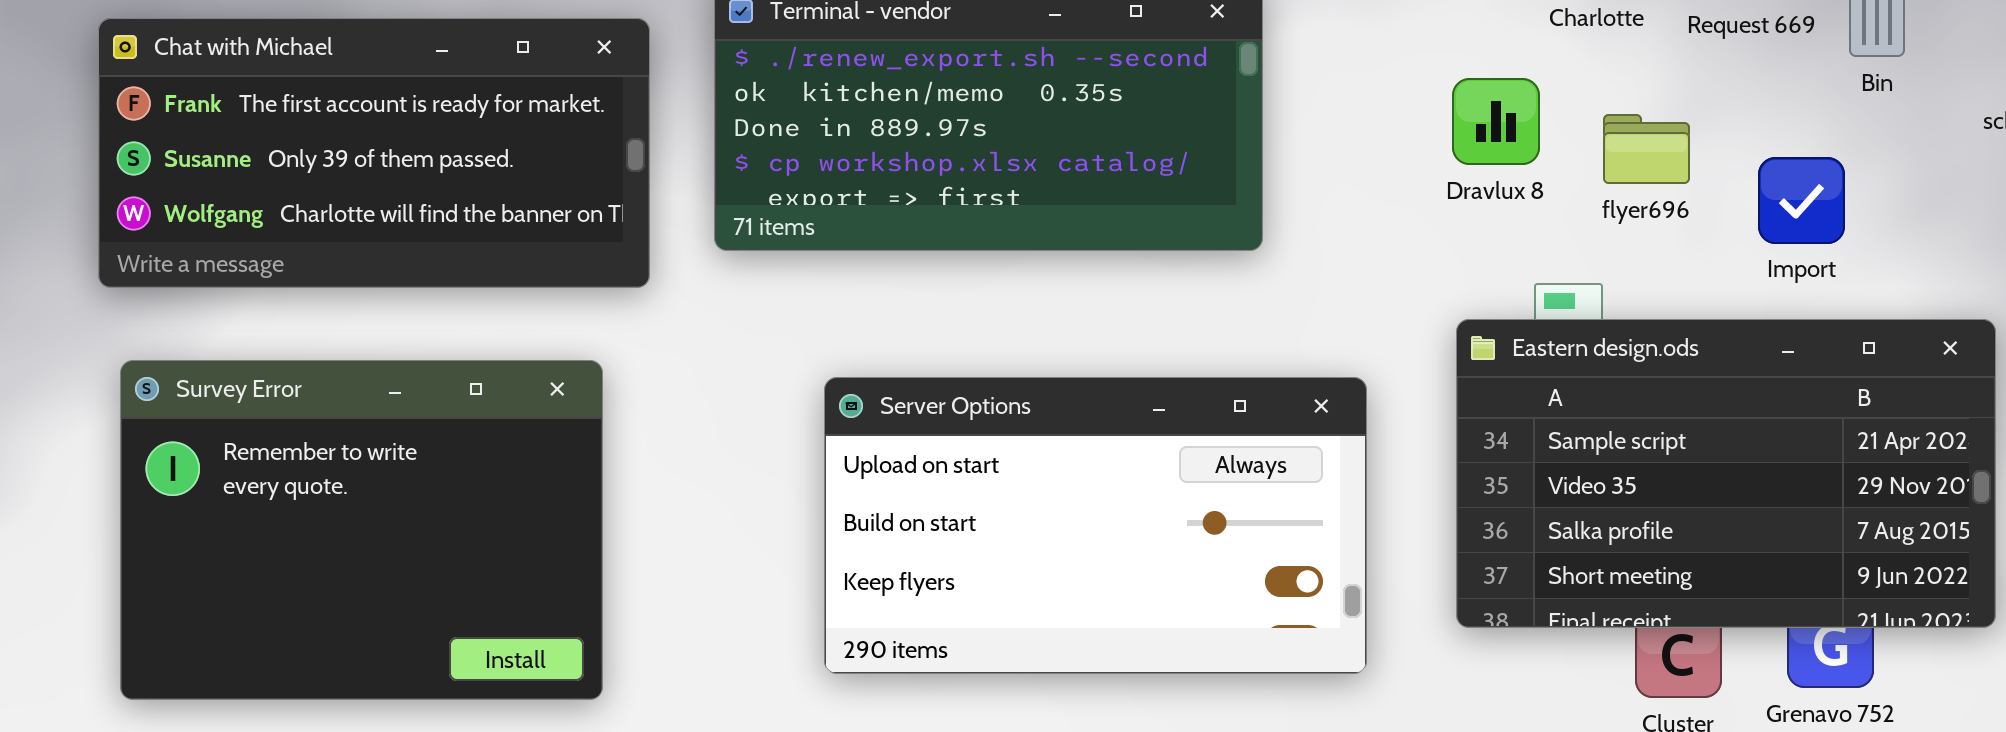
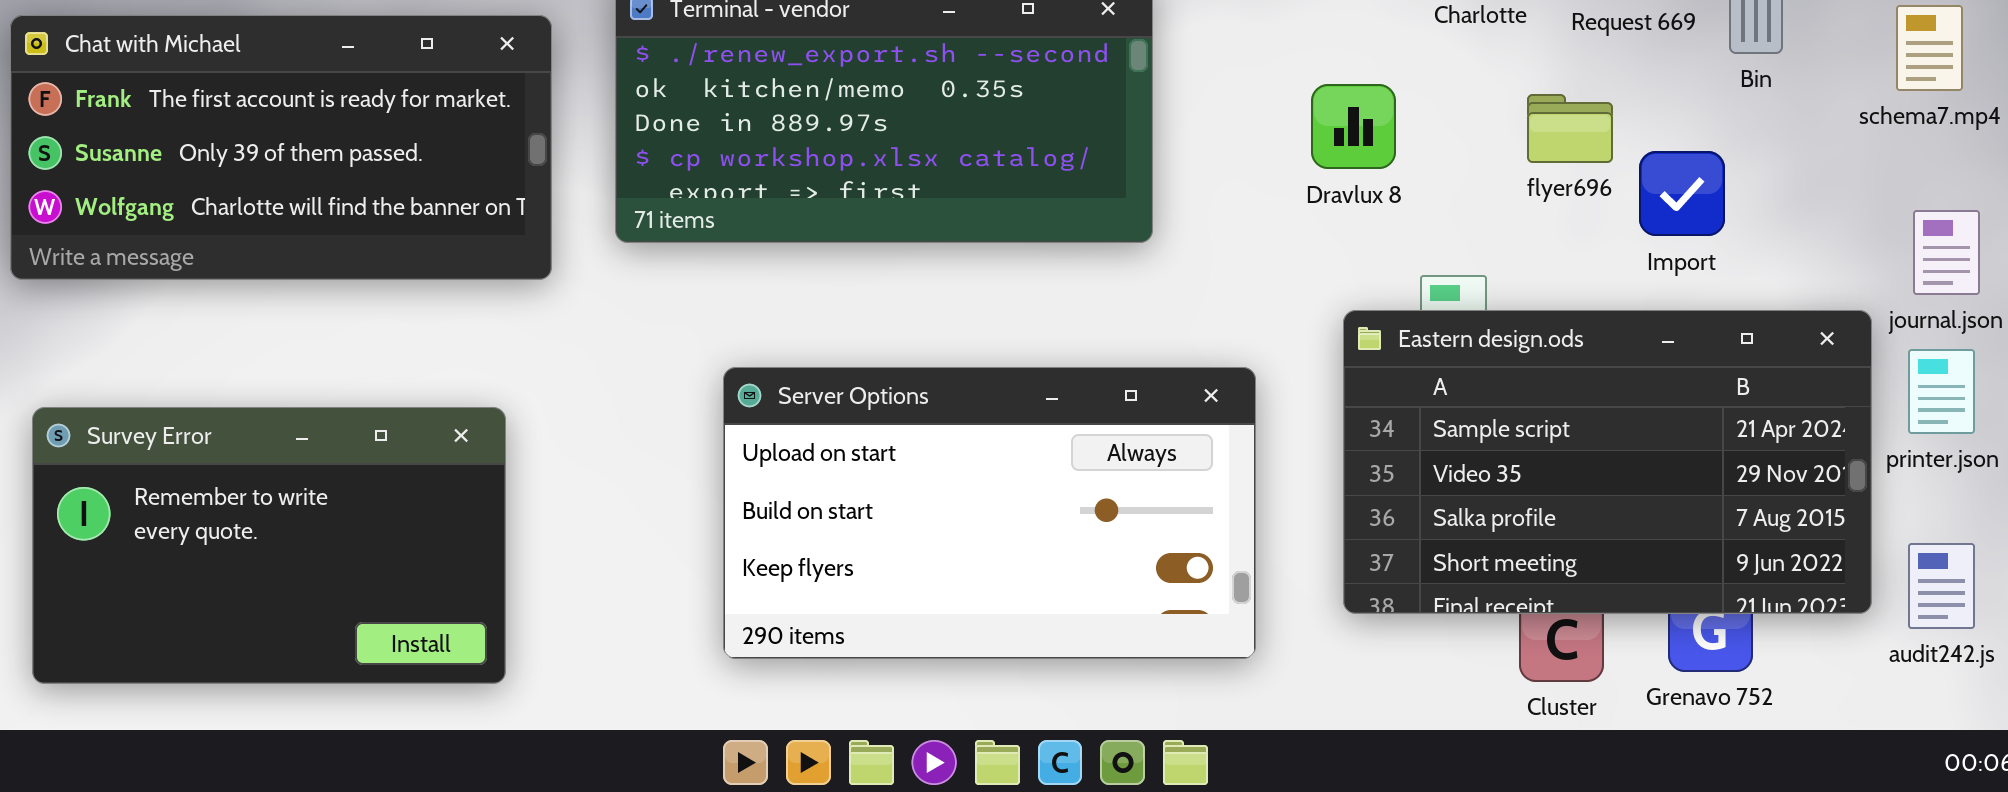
Dravlux 8: [1452,78,1540,165] -> [1311,84,1396,169], moved
flyer696: [1603,114,1690,184] -> [1527,94,1613,163], moved
Survey Error: [120,360,603,700] -> [32,407,506,684], resized

